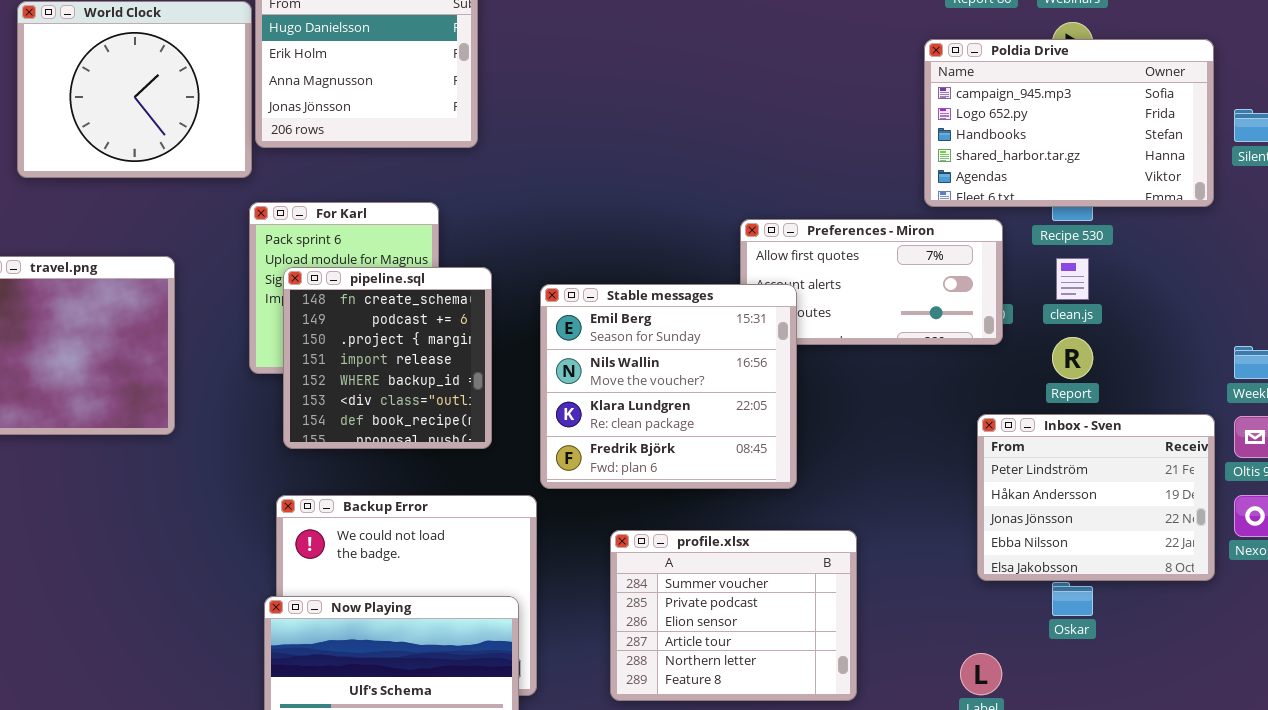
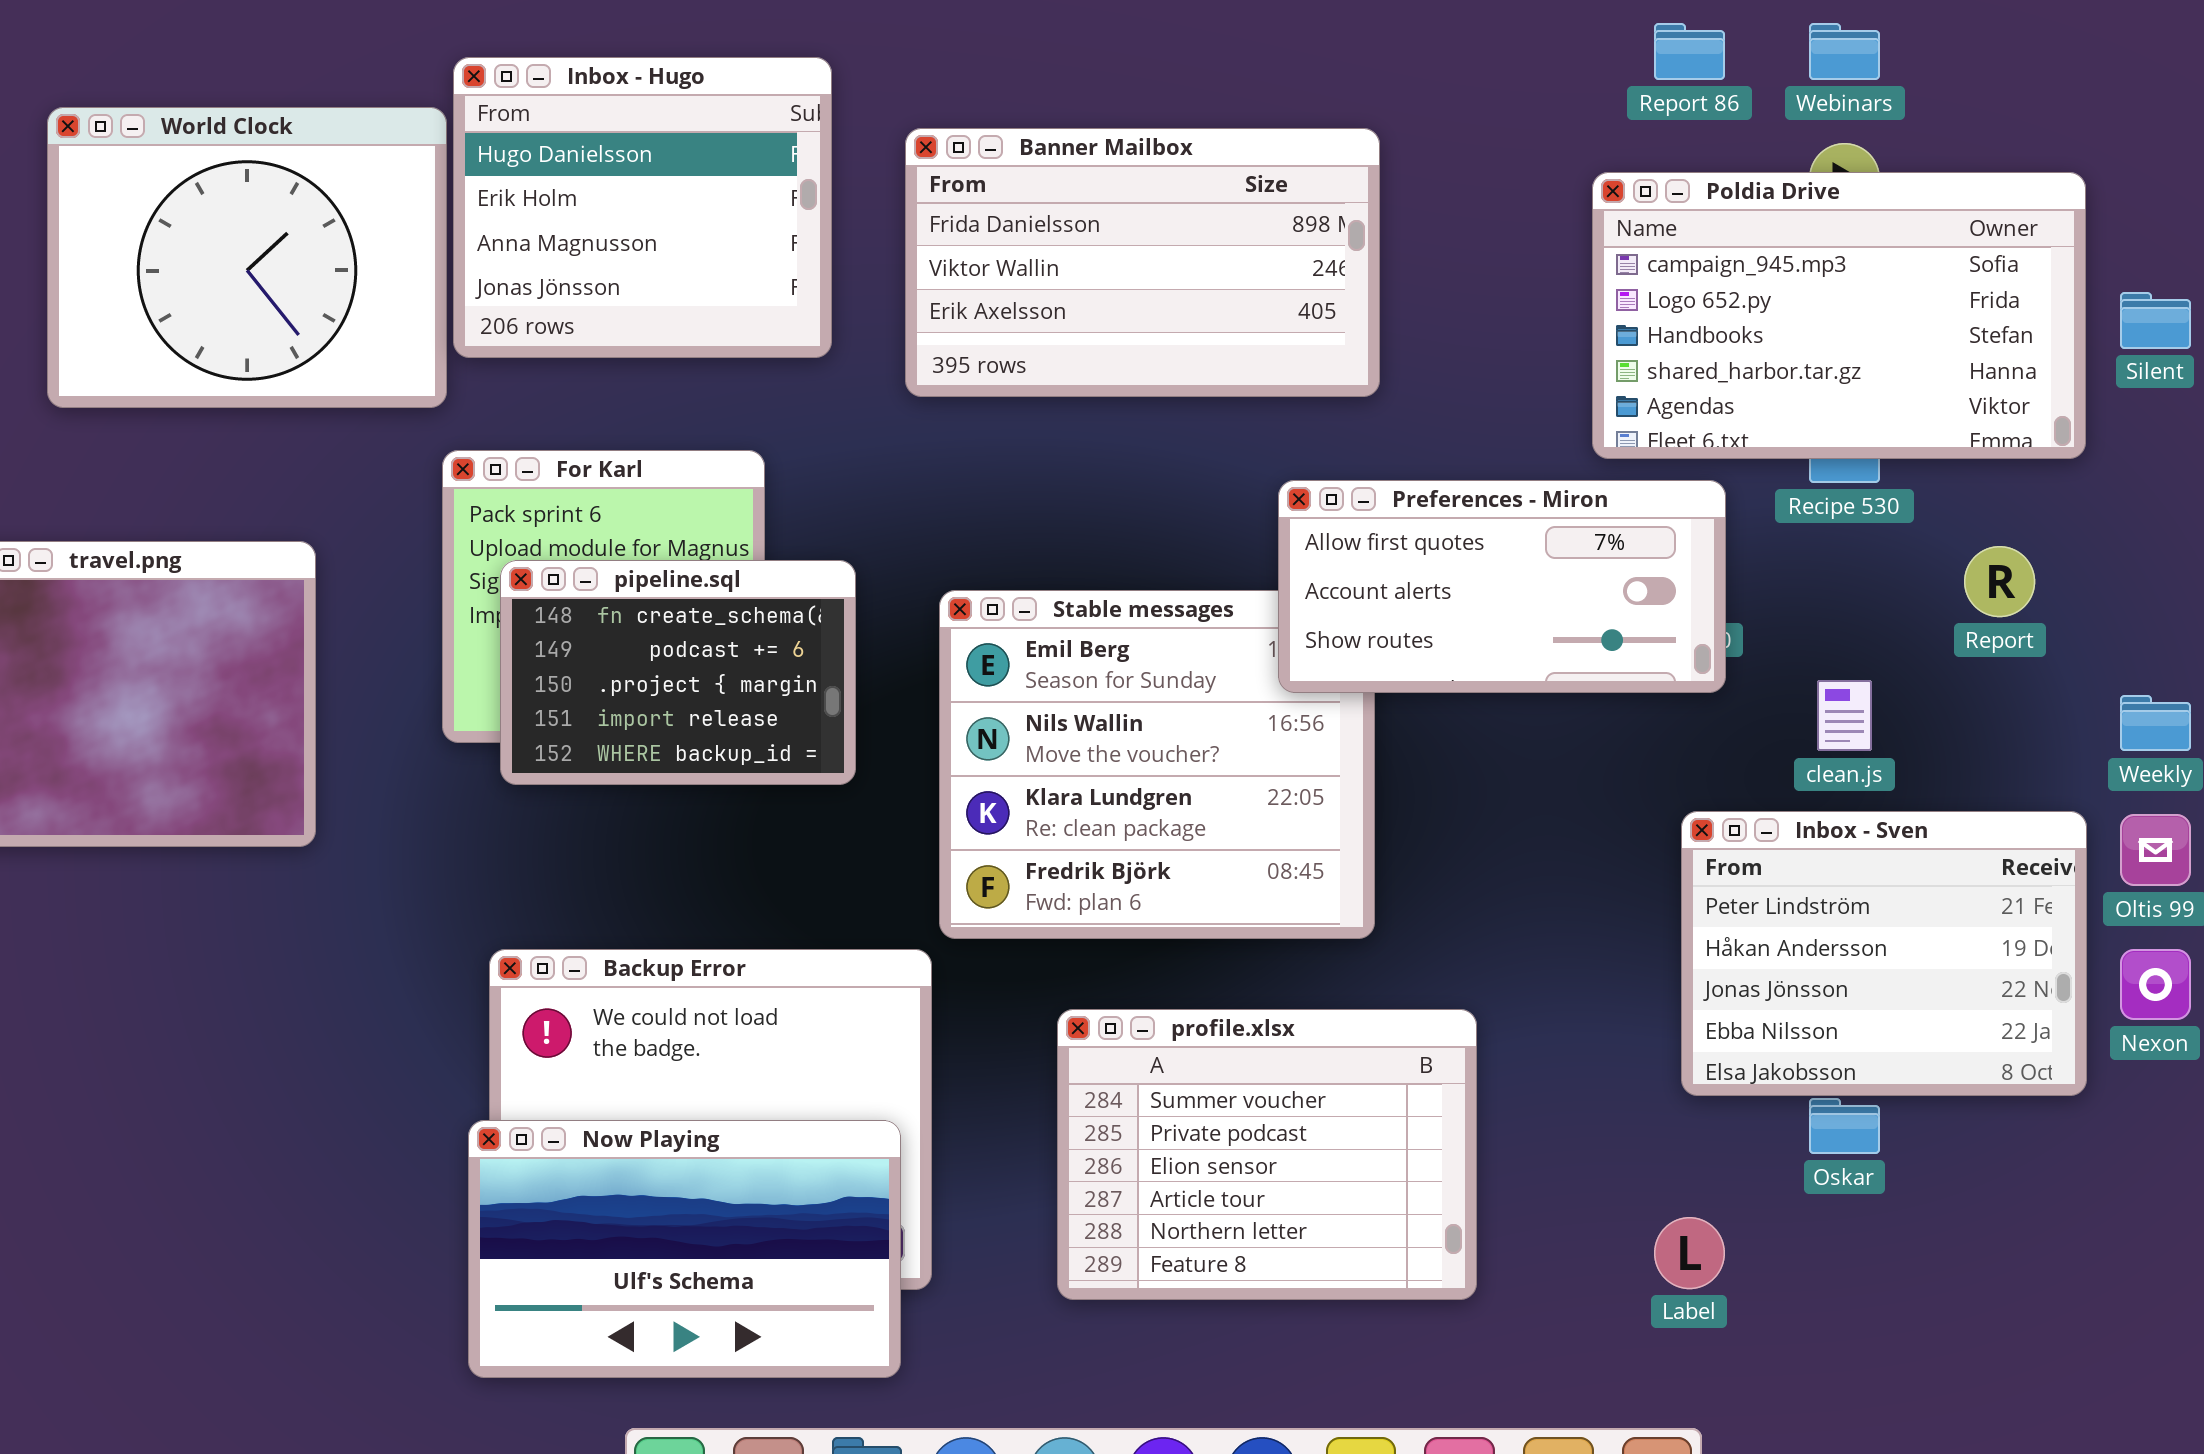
Banner Mailbox: none -> [905,128,1380,397], opened
Preferences - Miron: [740,219,1003,345] -> [1278,480,1726,693], raised
clean.js: [1056,258,1089,300] -> [1817,680,1872,751], moved
pipeline.sql: [283,267,492,449] -> [500,560,856,785], resized
Report: [1052,337,1093,379] -> [1964,546,2035,617], moved

